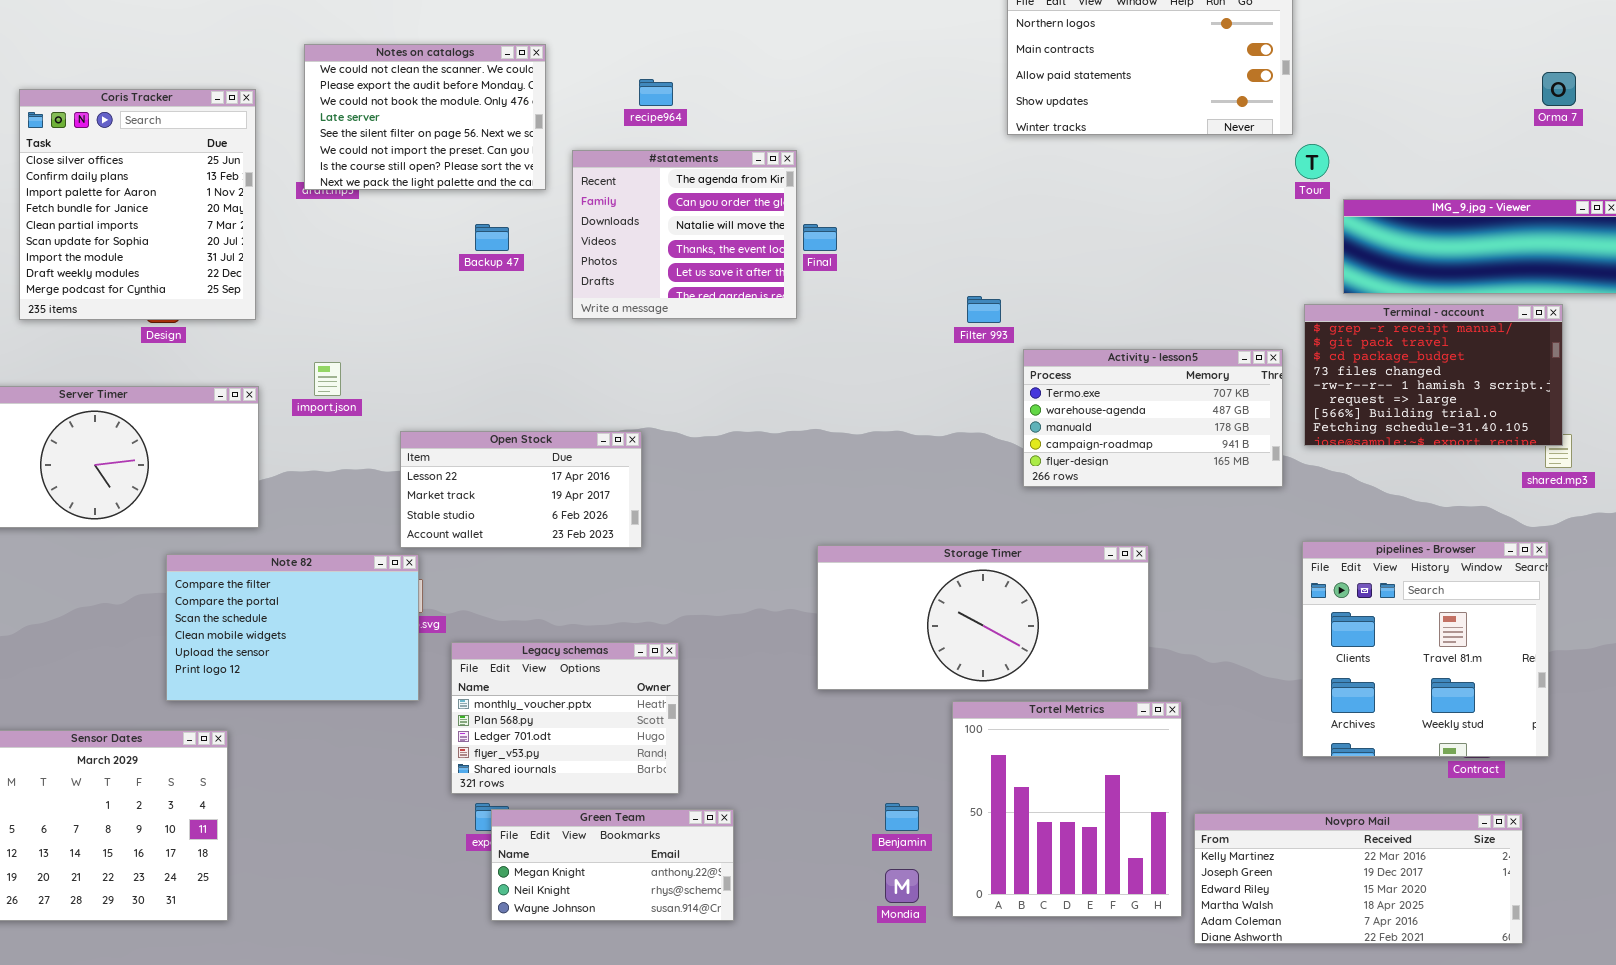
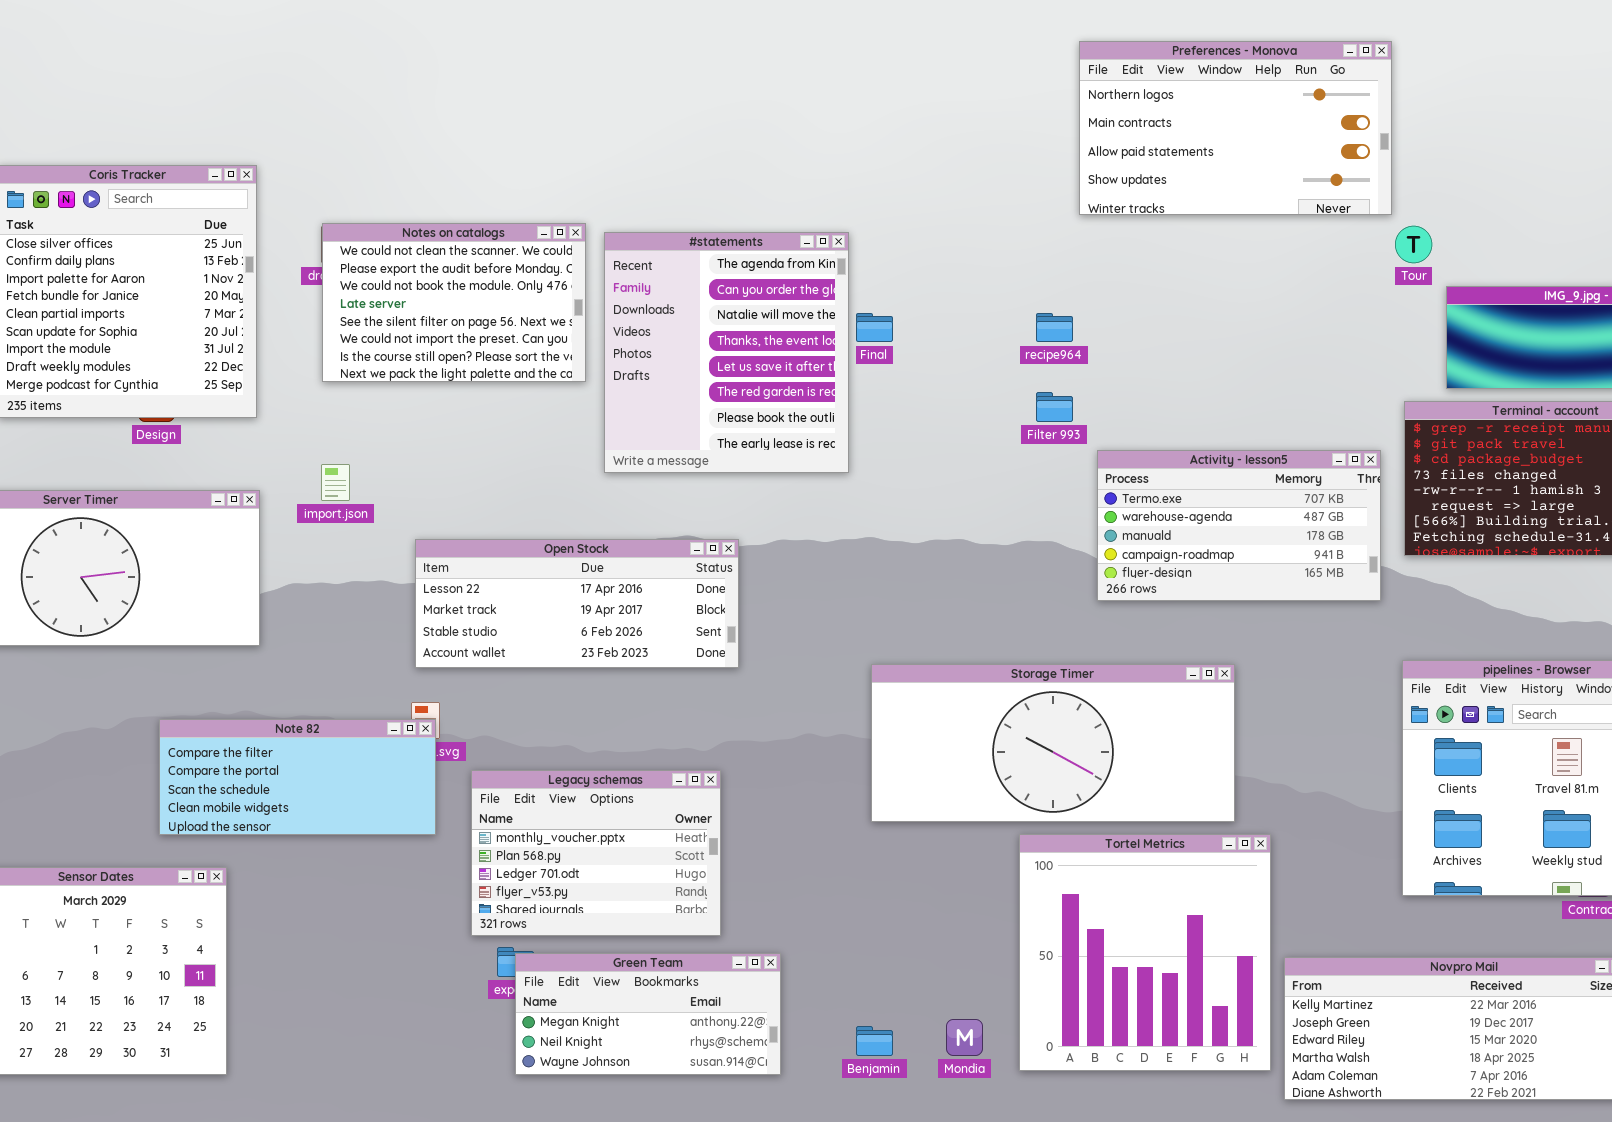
Notes on catalogs: [304,44,546,190] -> [322,223,586,382], moved
recipe964: [639,79,673,106] -> [1036,313,1073,342], moved
#statements: [572,150,797,319] -> [604,232,849,473], resized
Open Stock: [400,431,642,548] -> [415,539,739,668], resized
Note 82: [166,554,419,701] -> [159,719,436,835], resized
Benjamin: [885,803,919,831] -> [856,1026,893,1056], moved

